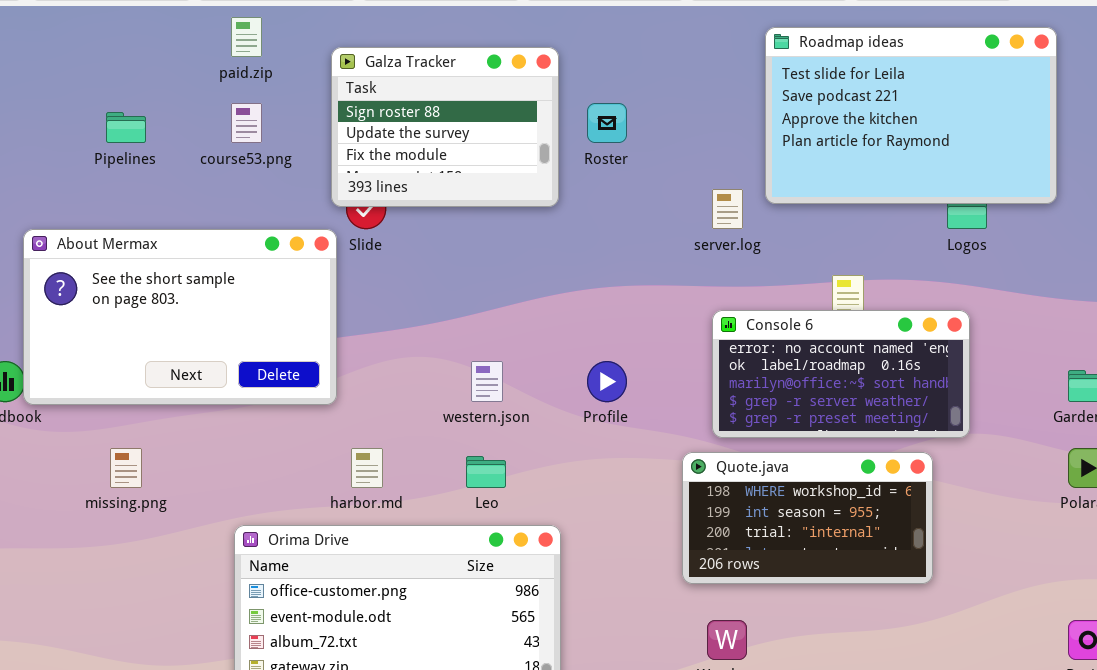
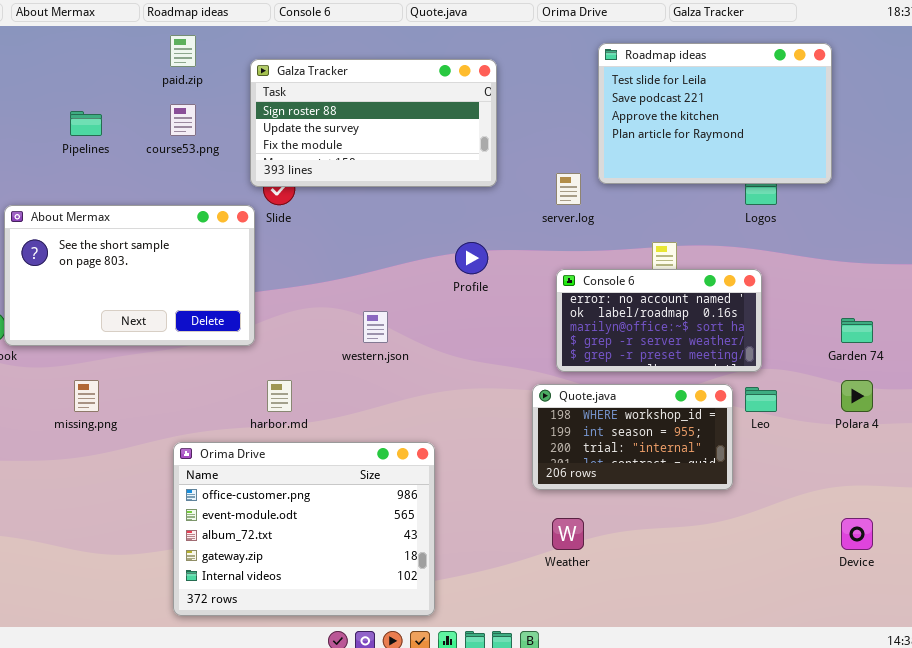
Galza Tracker: [331,47,559,207] -> [250,59,497,187], resized
Profile: [587,361,627,402] -> [455,242,488,274], moved
Leo: [466,456,506,488] -> [745,387,777,412], moved

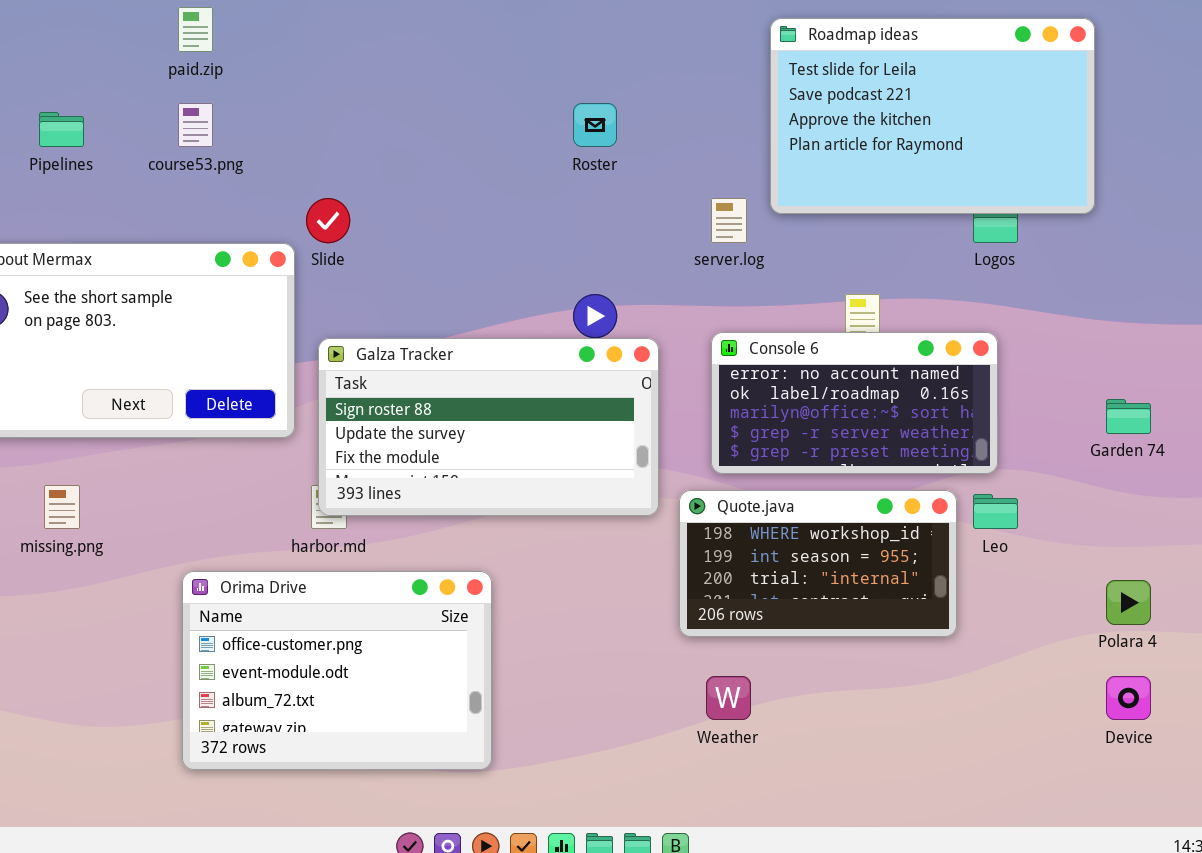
Galza Tracker: [250,59,497,187] -> [318,338,659,516], moved
Polara 4: [841,380,873,412] -> [1106,580,1151,625], moved
Orima Drive: [173,442,435,616] -> [182,571,492,770], resized

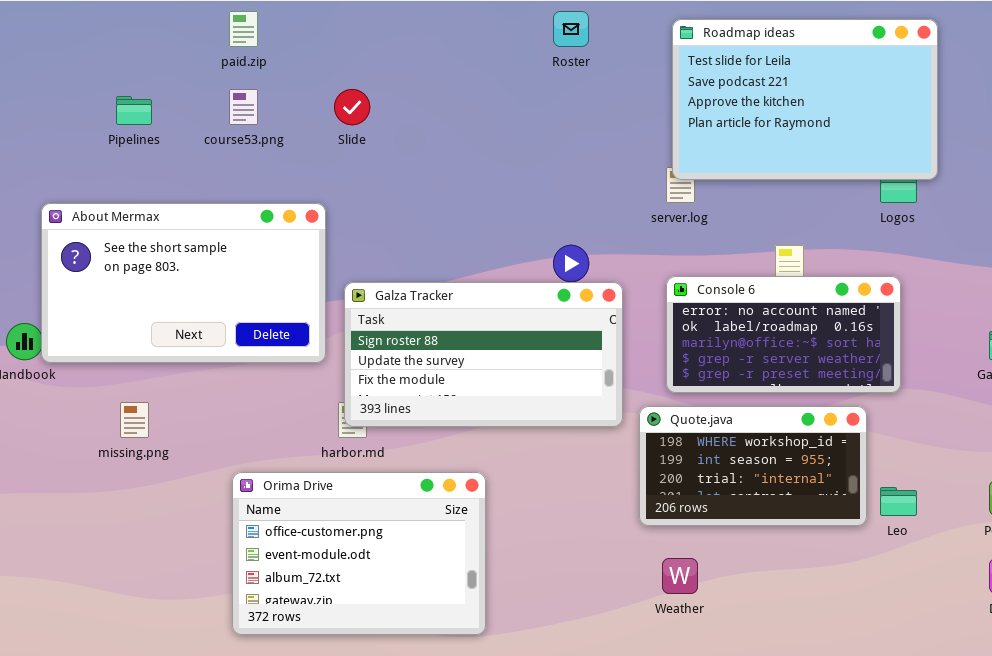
Roadmap ideas: [770,18,1095,214] -> [672,19,938,180], moved
Roster: [573,103,617,147] -> [553,11,589,47], moved
Slide: [306,198,350,243] -> [334,89,370,125], moved
Leo: [973,494,1018,529] -> [880,487,917,516], moved

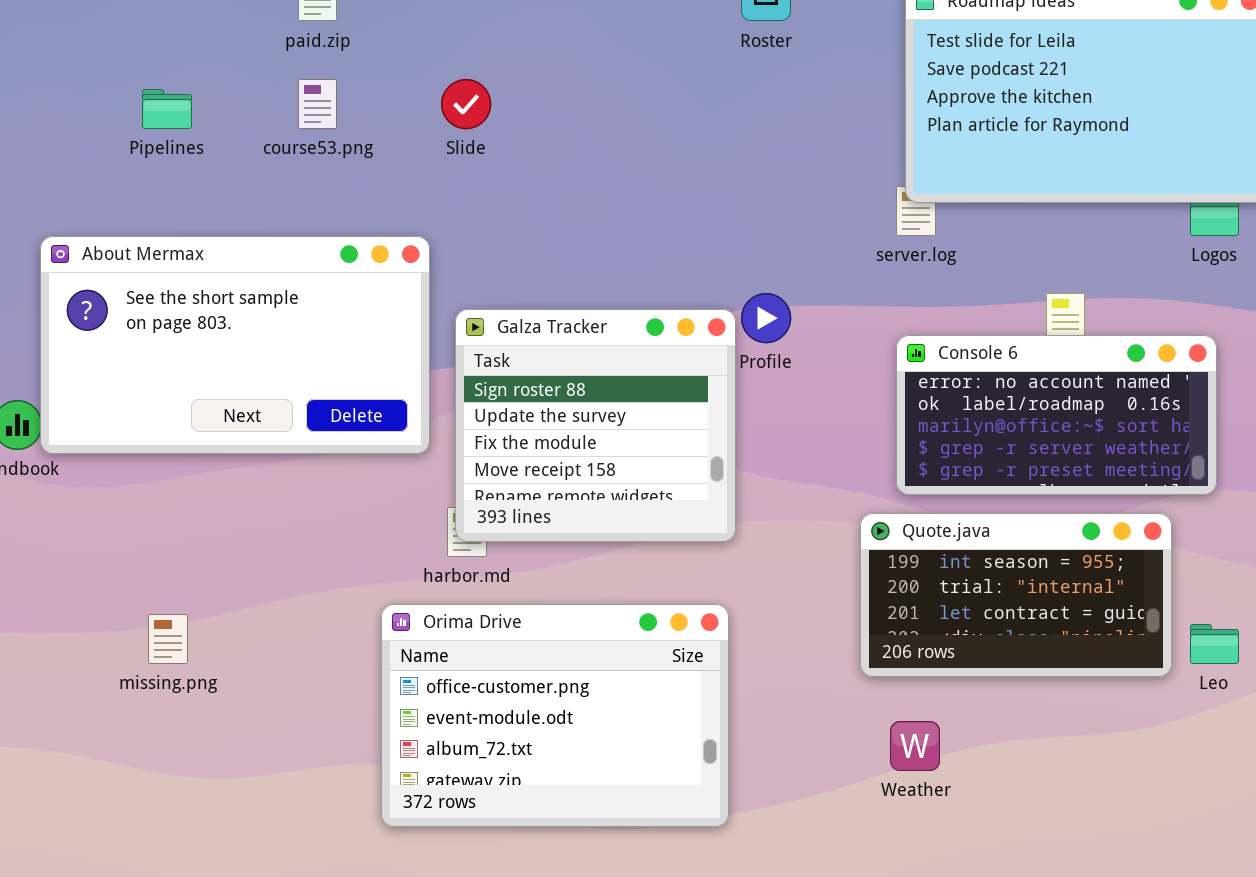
Galza Tracker: [344,282,623,427] -> [455,309,736,542], resized
missing.png: [120,402,149,438] -> [148,614,188,664], moved
Quote.java: [639,406,867,526] -> [860,513,1172,677], scrolled down 1 row
Orima Drive: [232,472,486,635] -> [381,604,729,827], moved

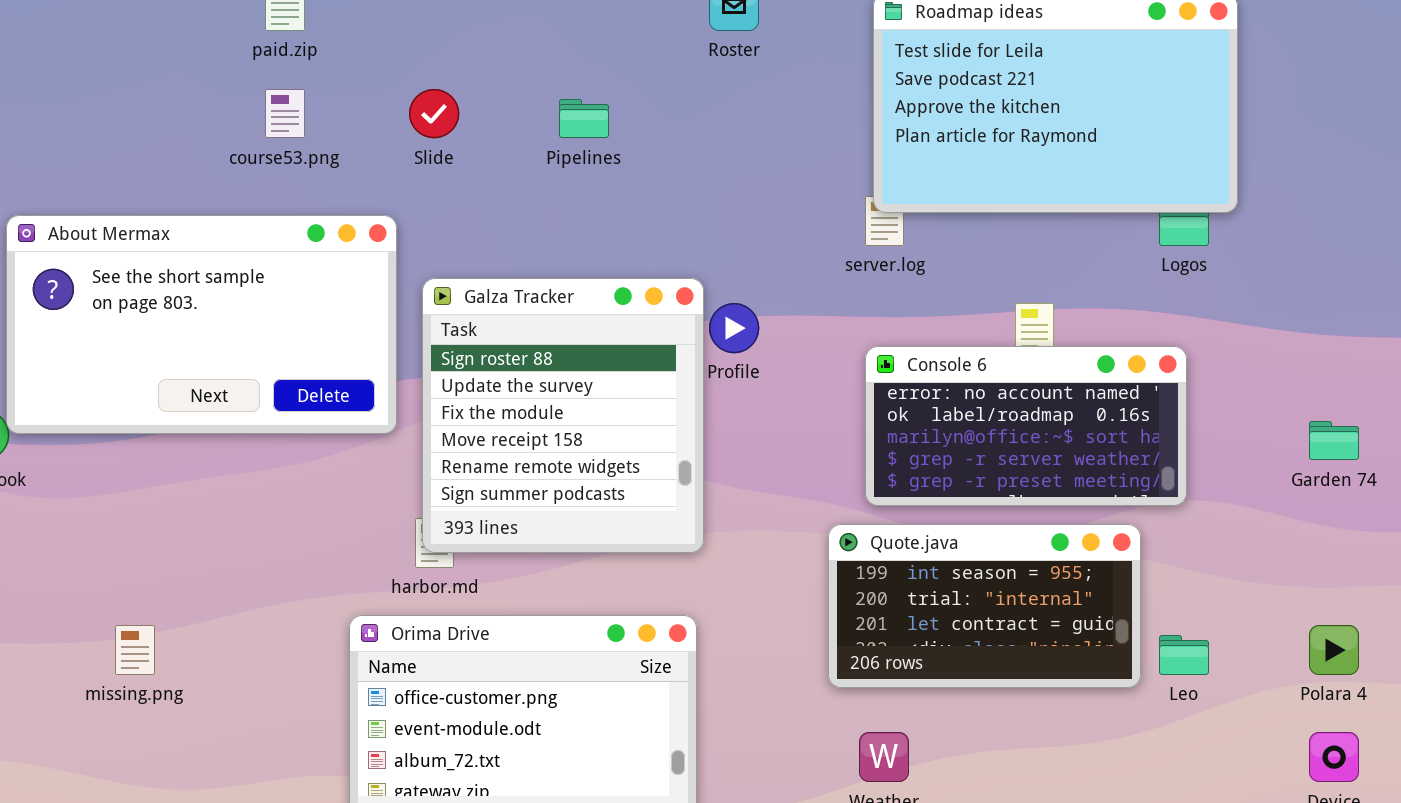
Pipelines: [142,89,192,129] -> [559,99,609,138], moved
About Mermax: [40,236,430,454] -> [6,215,397,434], moved
Galza Tracker: [455,309,736,542] -> [422,278,704,553], resized

